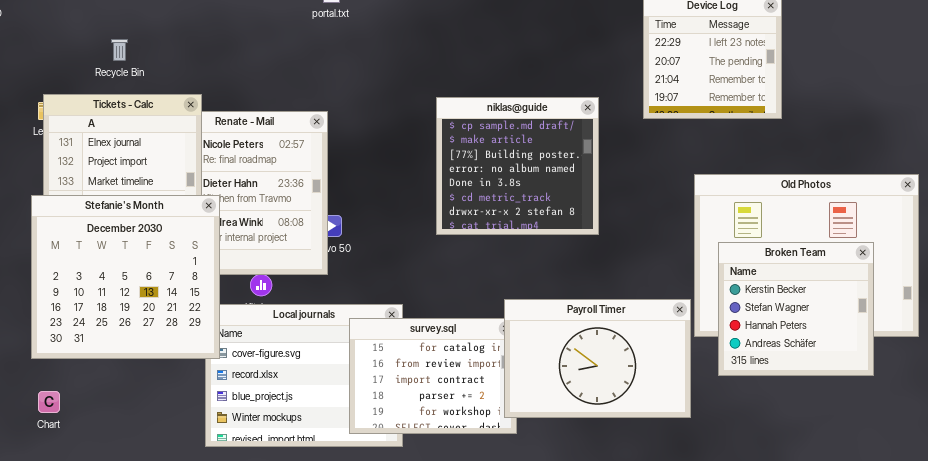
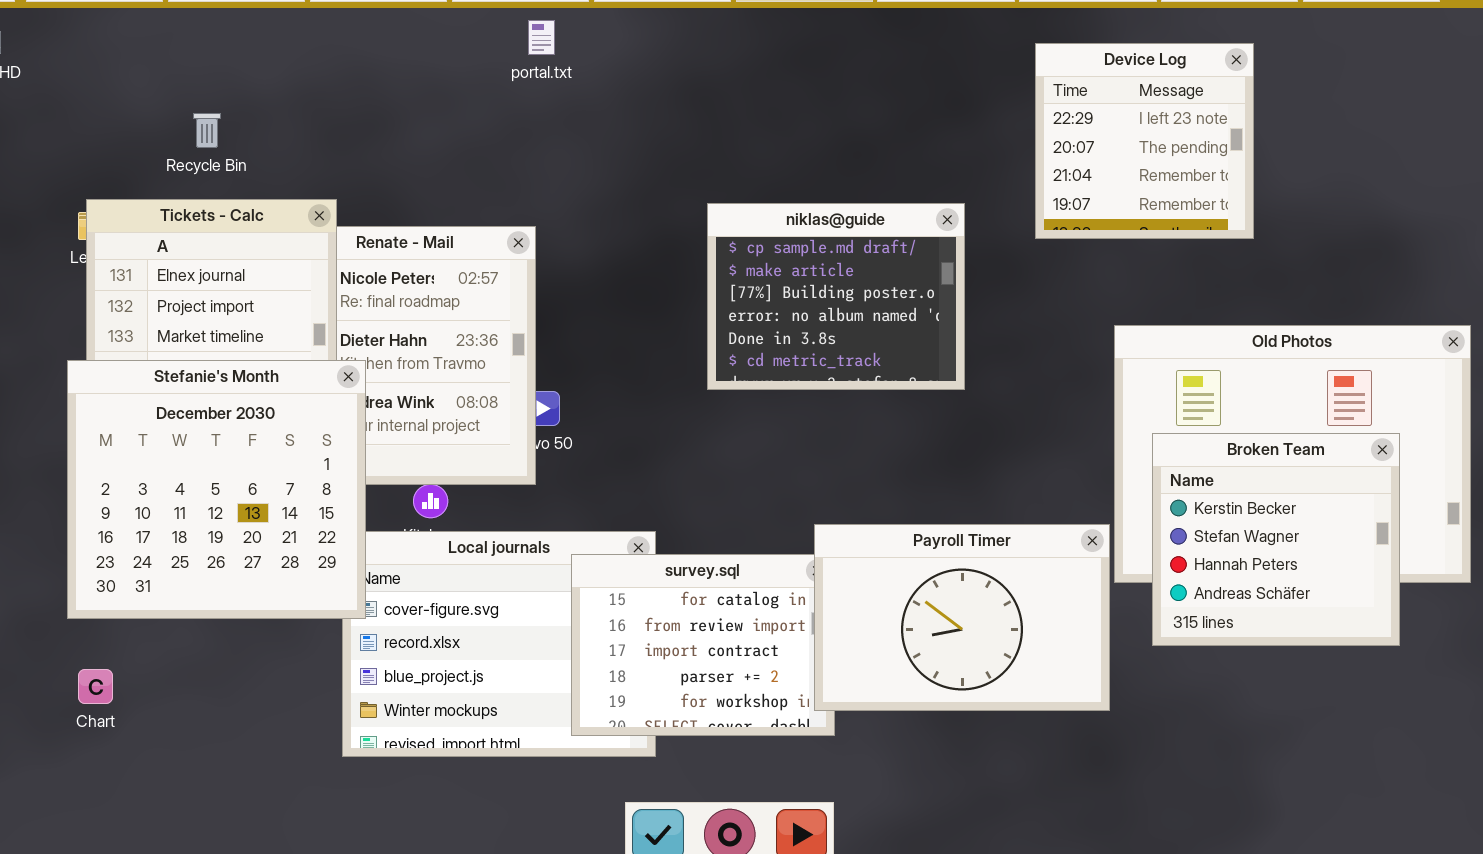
niklas@guide: [436,97,599,235] -> [707,203,965,390], resized

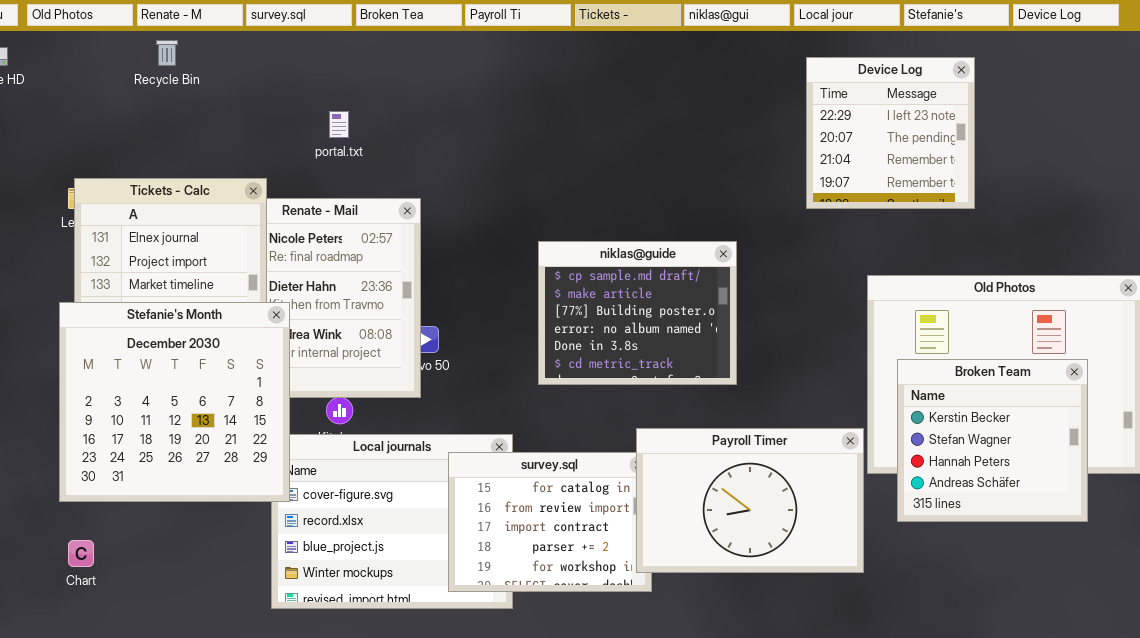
portal.txt: [528,20,555,55] -> [329,111,349,138], moved
Recycle Bin: [193,113,221,148] -> [156,40,178,66], moved
niklas@guide: [707,203,965,390] -> [538,241,737,385], moved

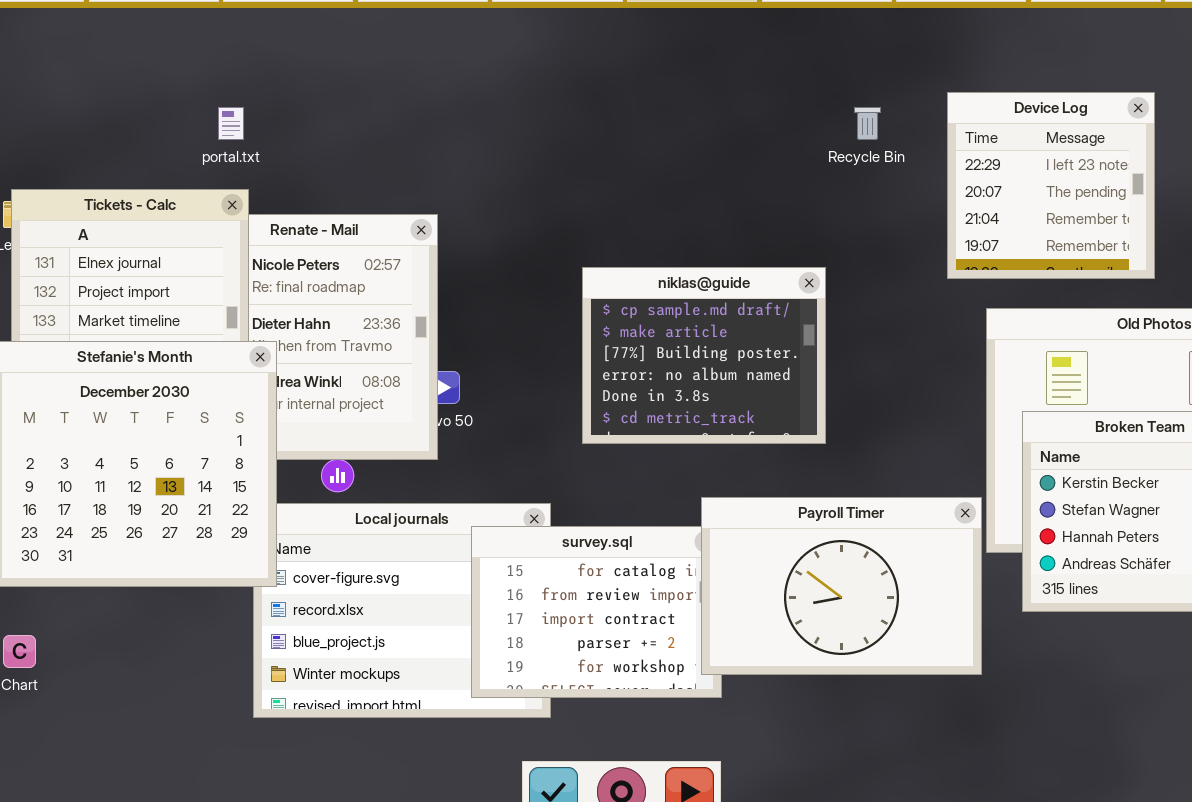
Recycle Bin: [156,40,178,66] -> [854,107,881,140], moved
Device Log: [806,57,975,209] -> [947,92,1155,279], moved
portal.txt: [329,111,349,138] -> [218,107,244,140], moved

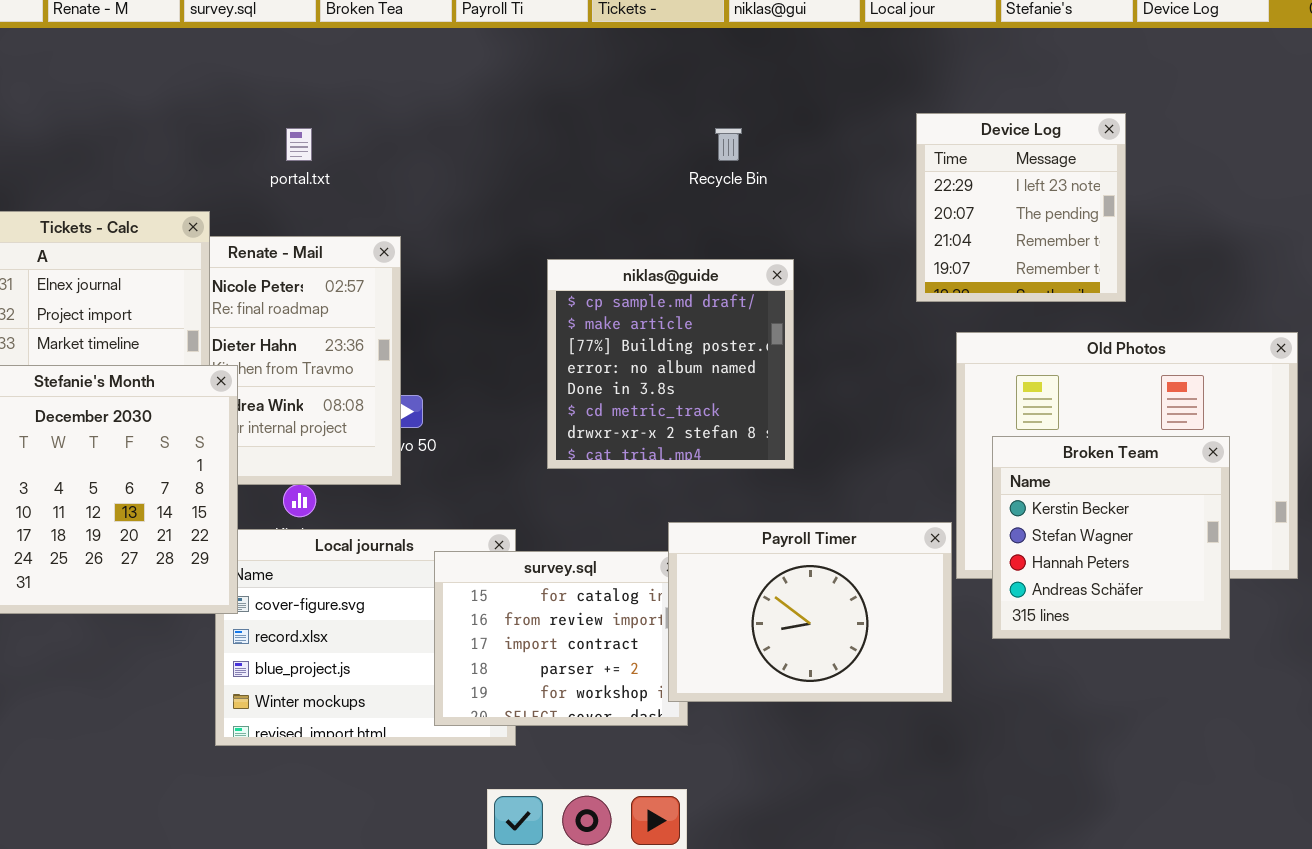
portal.txt: [218,107,244,140] -> [286,128,312,161], moved
Recycle Bin: [854,107,881,140] -> [715,128,742,161], moved
niklas@guide: [582,267,826,444] -> [547,259,794,469], resized

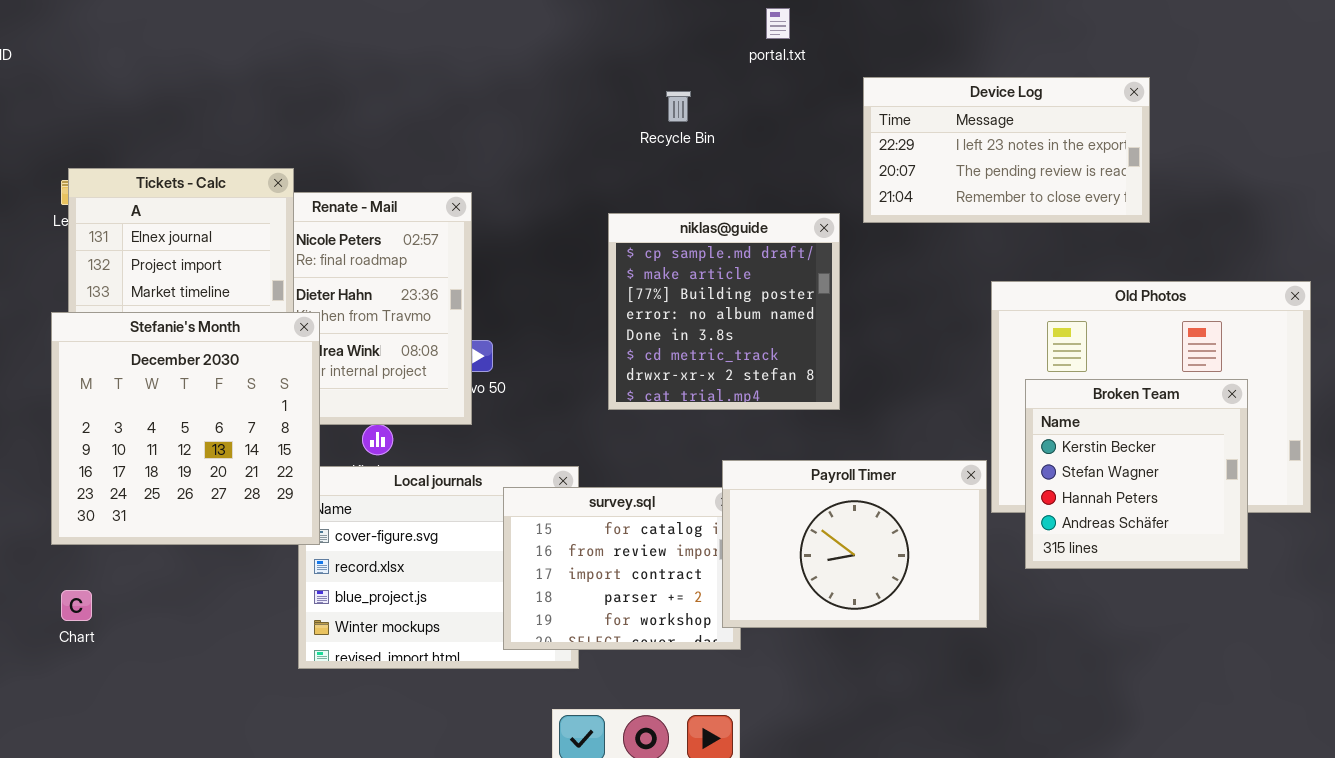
Device Log: [916,113,1126,302] -> [863,77,1150,223], resized
portal.txt: [286,128,312,161] -> [766,8,790,39], moved
Recycle Bin: [715,128,742,161] -> [666,91,691,122], moved

